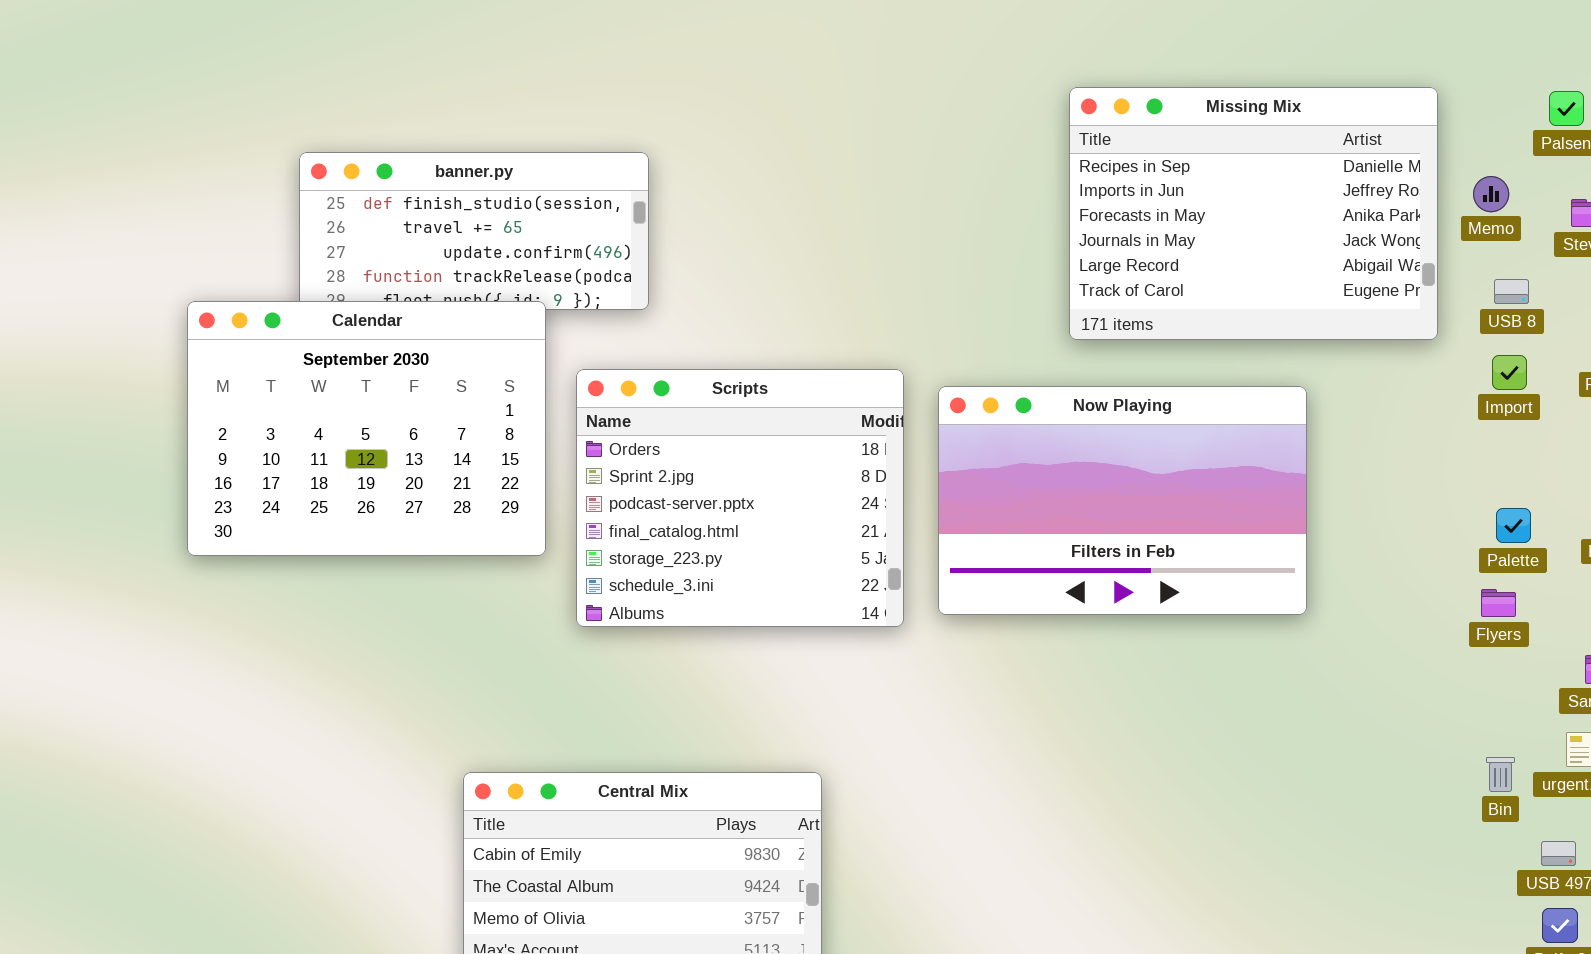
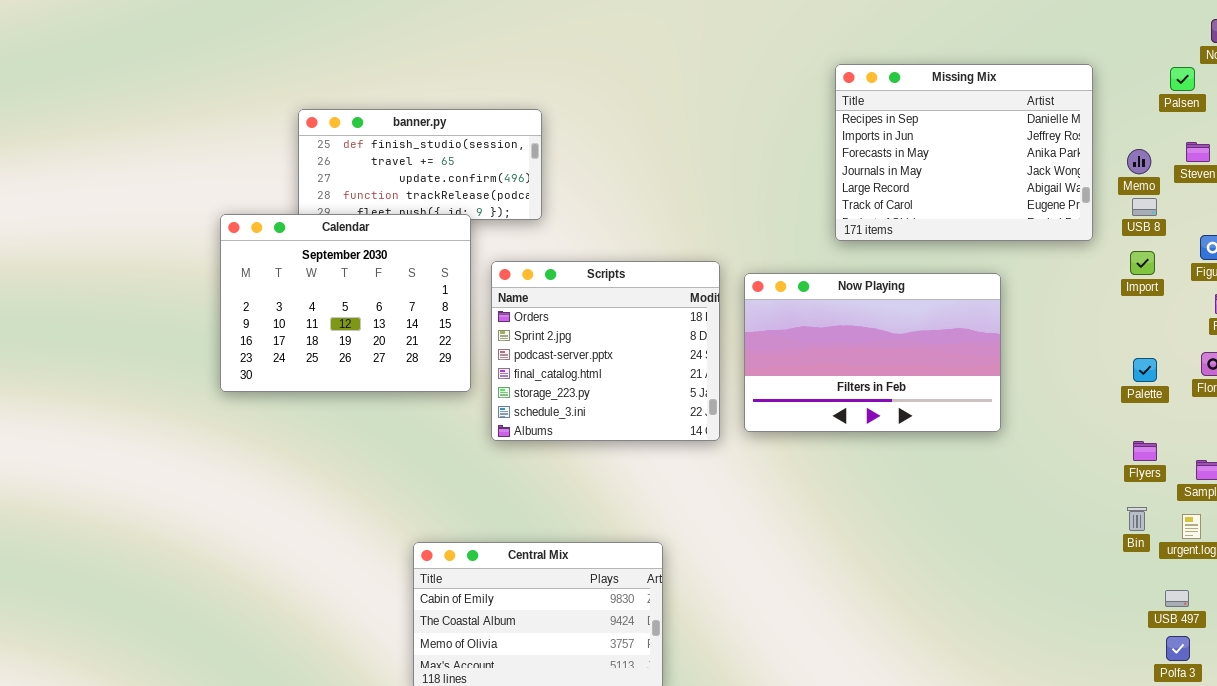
Memo: [1473,176,1509,212] -> [1127,149,1151,174], moved
Flyers: [1481,589,1516,617] -> [1133,441,1157,461], moved
Bin: [1486,757,1515,792] -> [1127,507,1147,531], moved

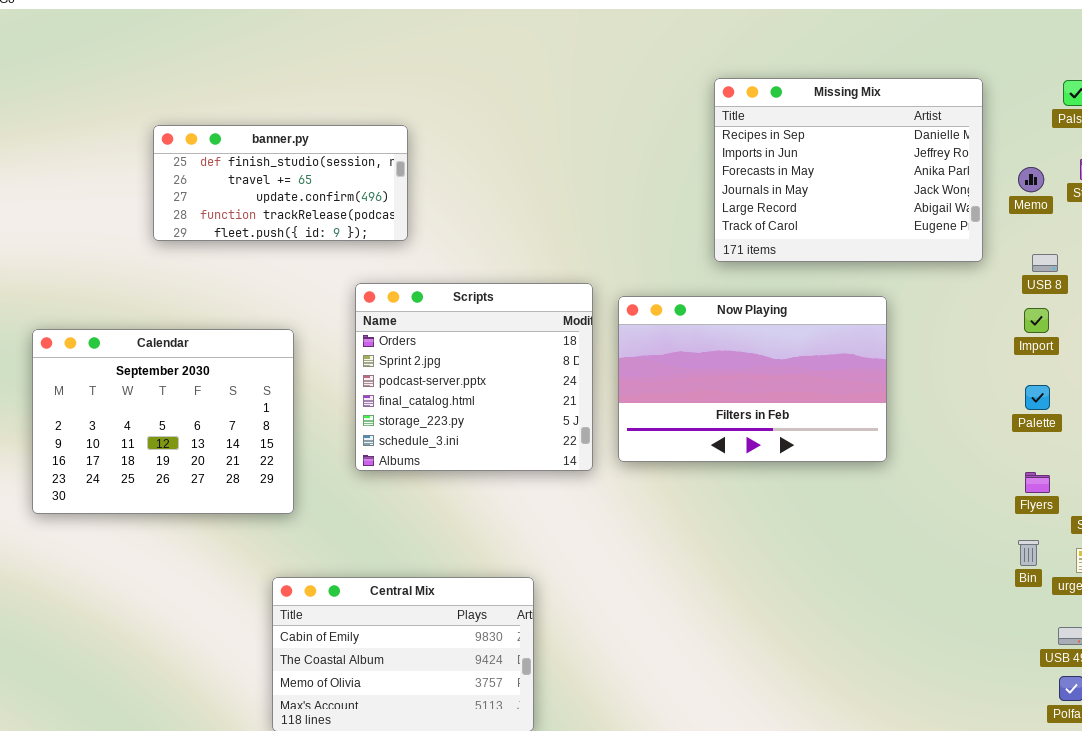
USB 8: [1132,198,1157,216] -> [1032,254,1058,272], moved
Calendar: [220,214,471,392] -> [32,329,294,514], moved
Import: [1130,251,1155,275] -> [1024,308,1049,333], moved

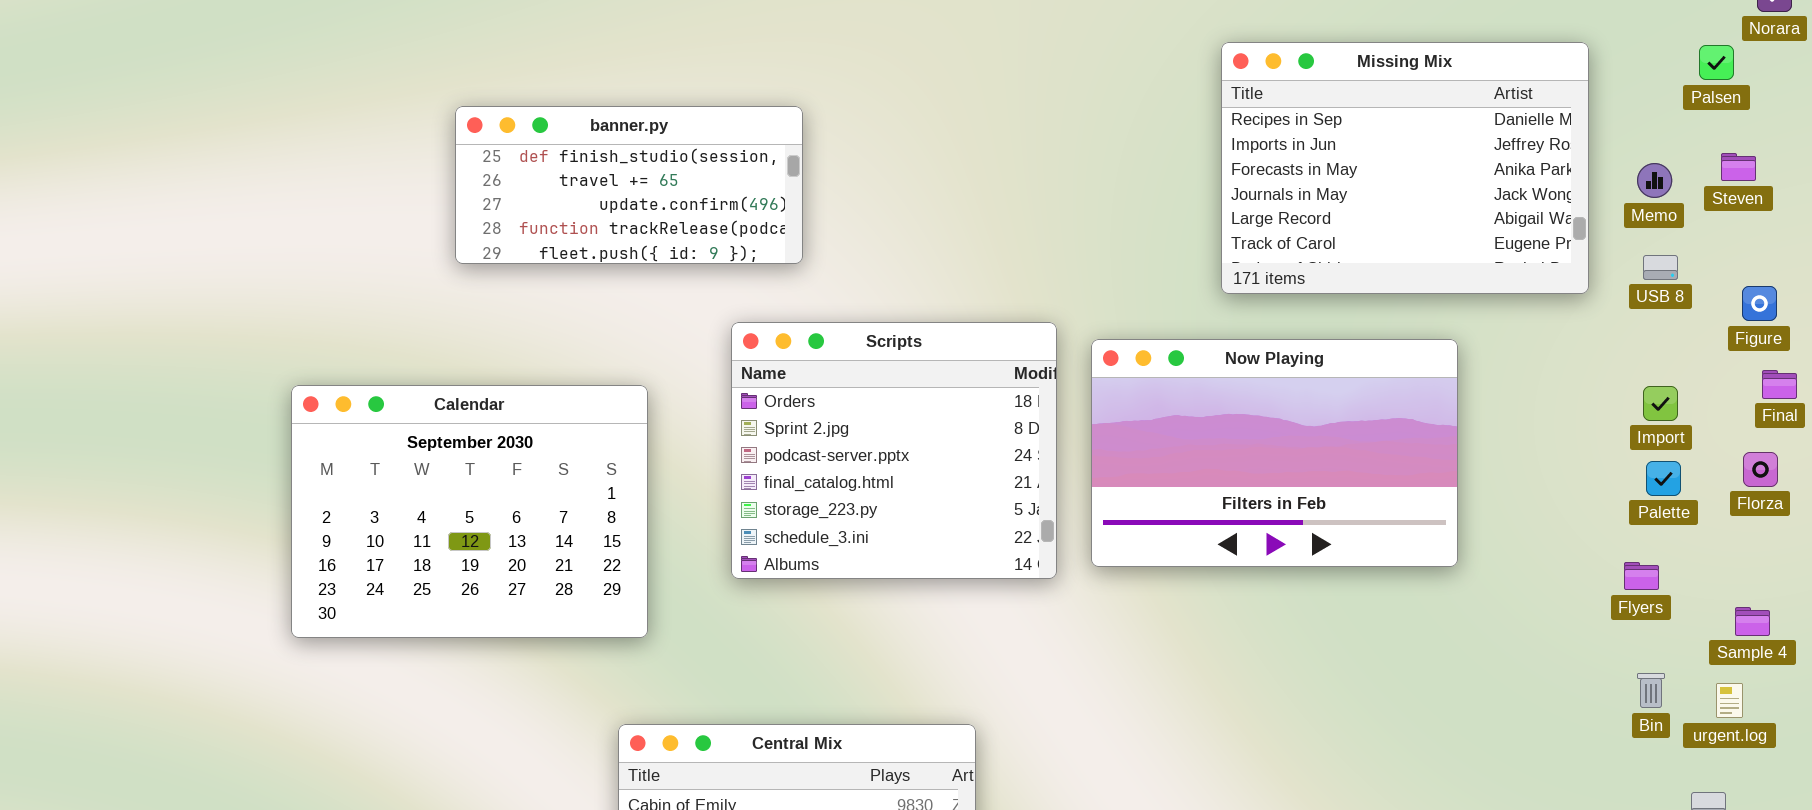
USB 8: [1032,254,1058,272] -> [1643,255,1678,280], moved
Import: [1024,308,1049,333] -> [1643,386,1678,421], moved
Flyers: [1025,472,1050,493] -> [1624,562,1659,590], moved

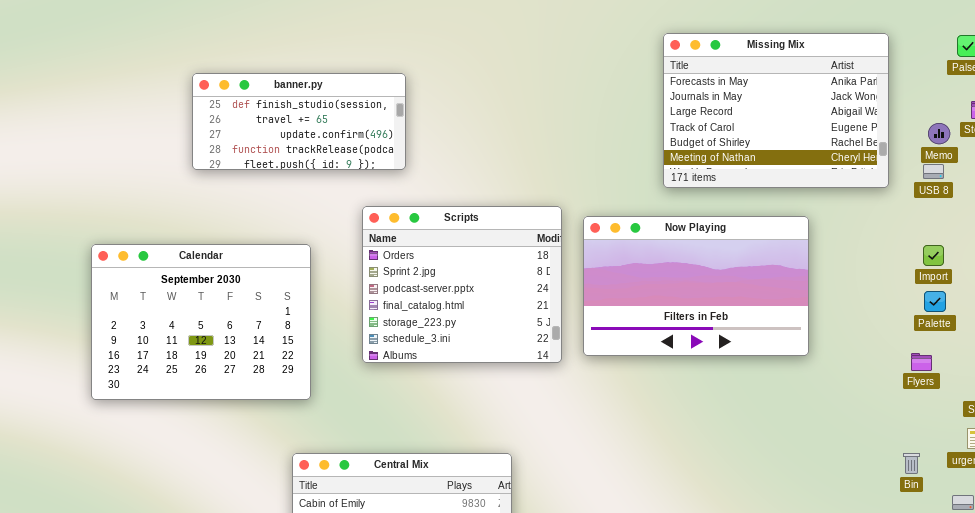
Missing Mix: [1221,42,1589,294] -> [663,33,889,188], scrolled down 2 rows
Memo: [1637,163,1672,198] -> [928,123,950,144], moved
Bin: [1637,673,1665,708] -> [903,453,920,474], moved

